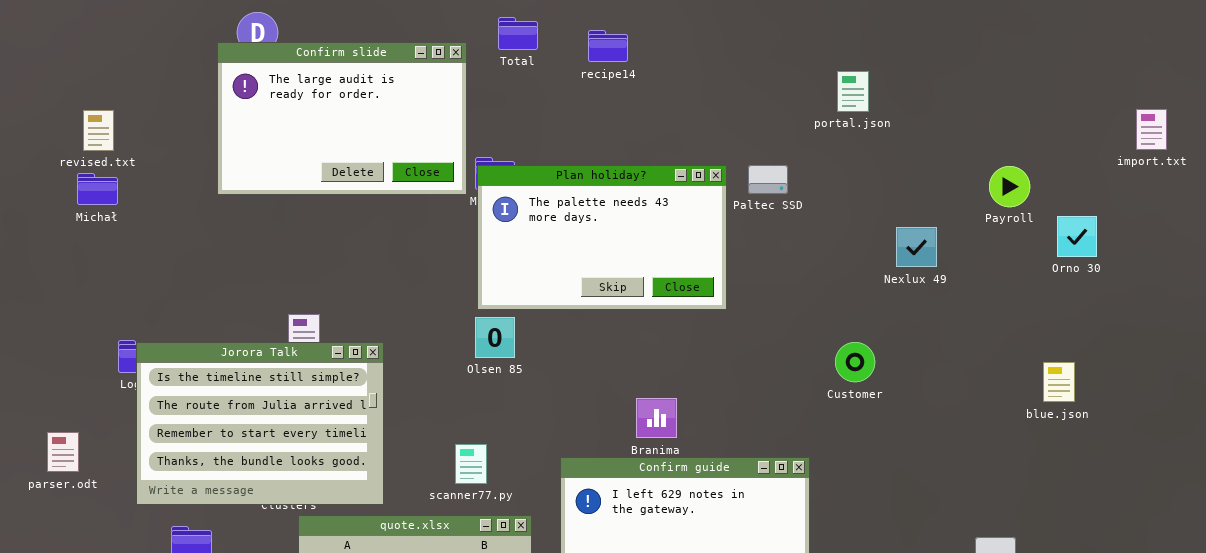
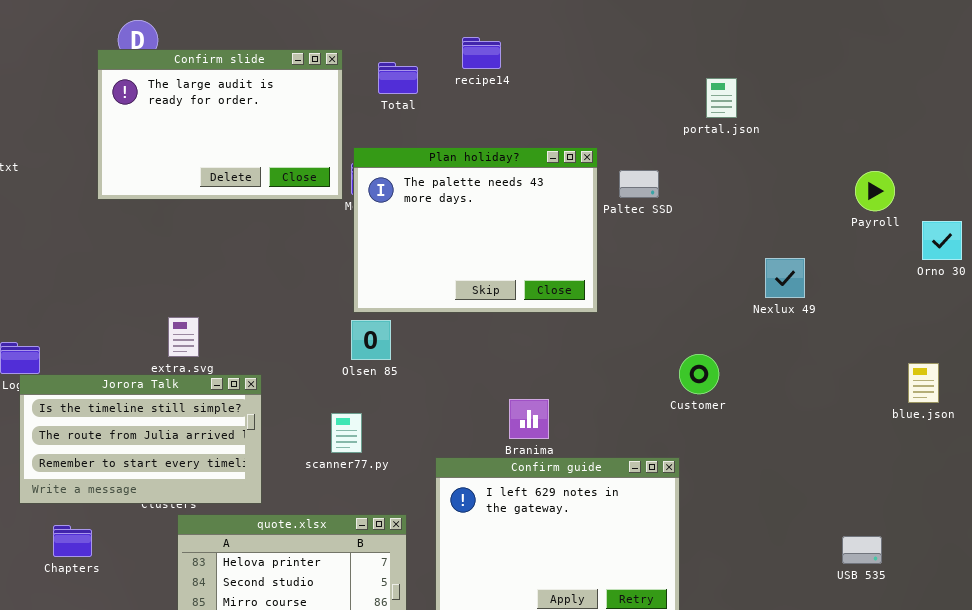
Total: [498,17,538,50] -> [378,62,418,94], moved
Plan holiday?: [477,165,727,310] -> [353,147,598,313], resized
Nexlux 49: [896,227,937,267] -> [765,258,805,298], moved
Customer: [835,342,875,382] -> [679,354,719,394], moved
Jorora Talk: [136,342,384,505] -> [19,374,262,504], resized
scanner77.py: [455,444,487,484] -> [331,413,362,453], moved

